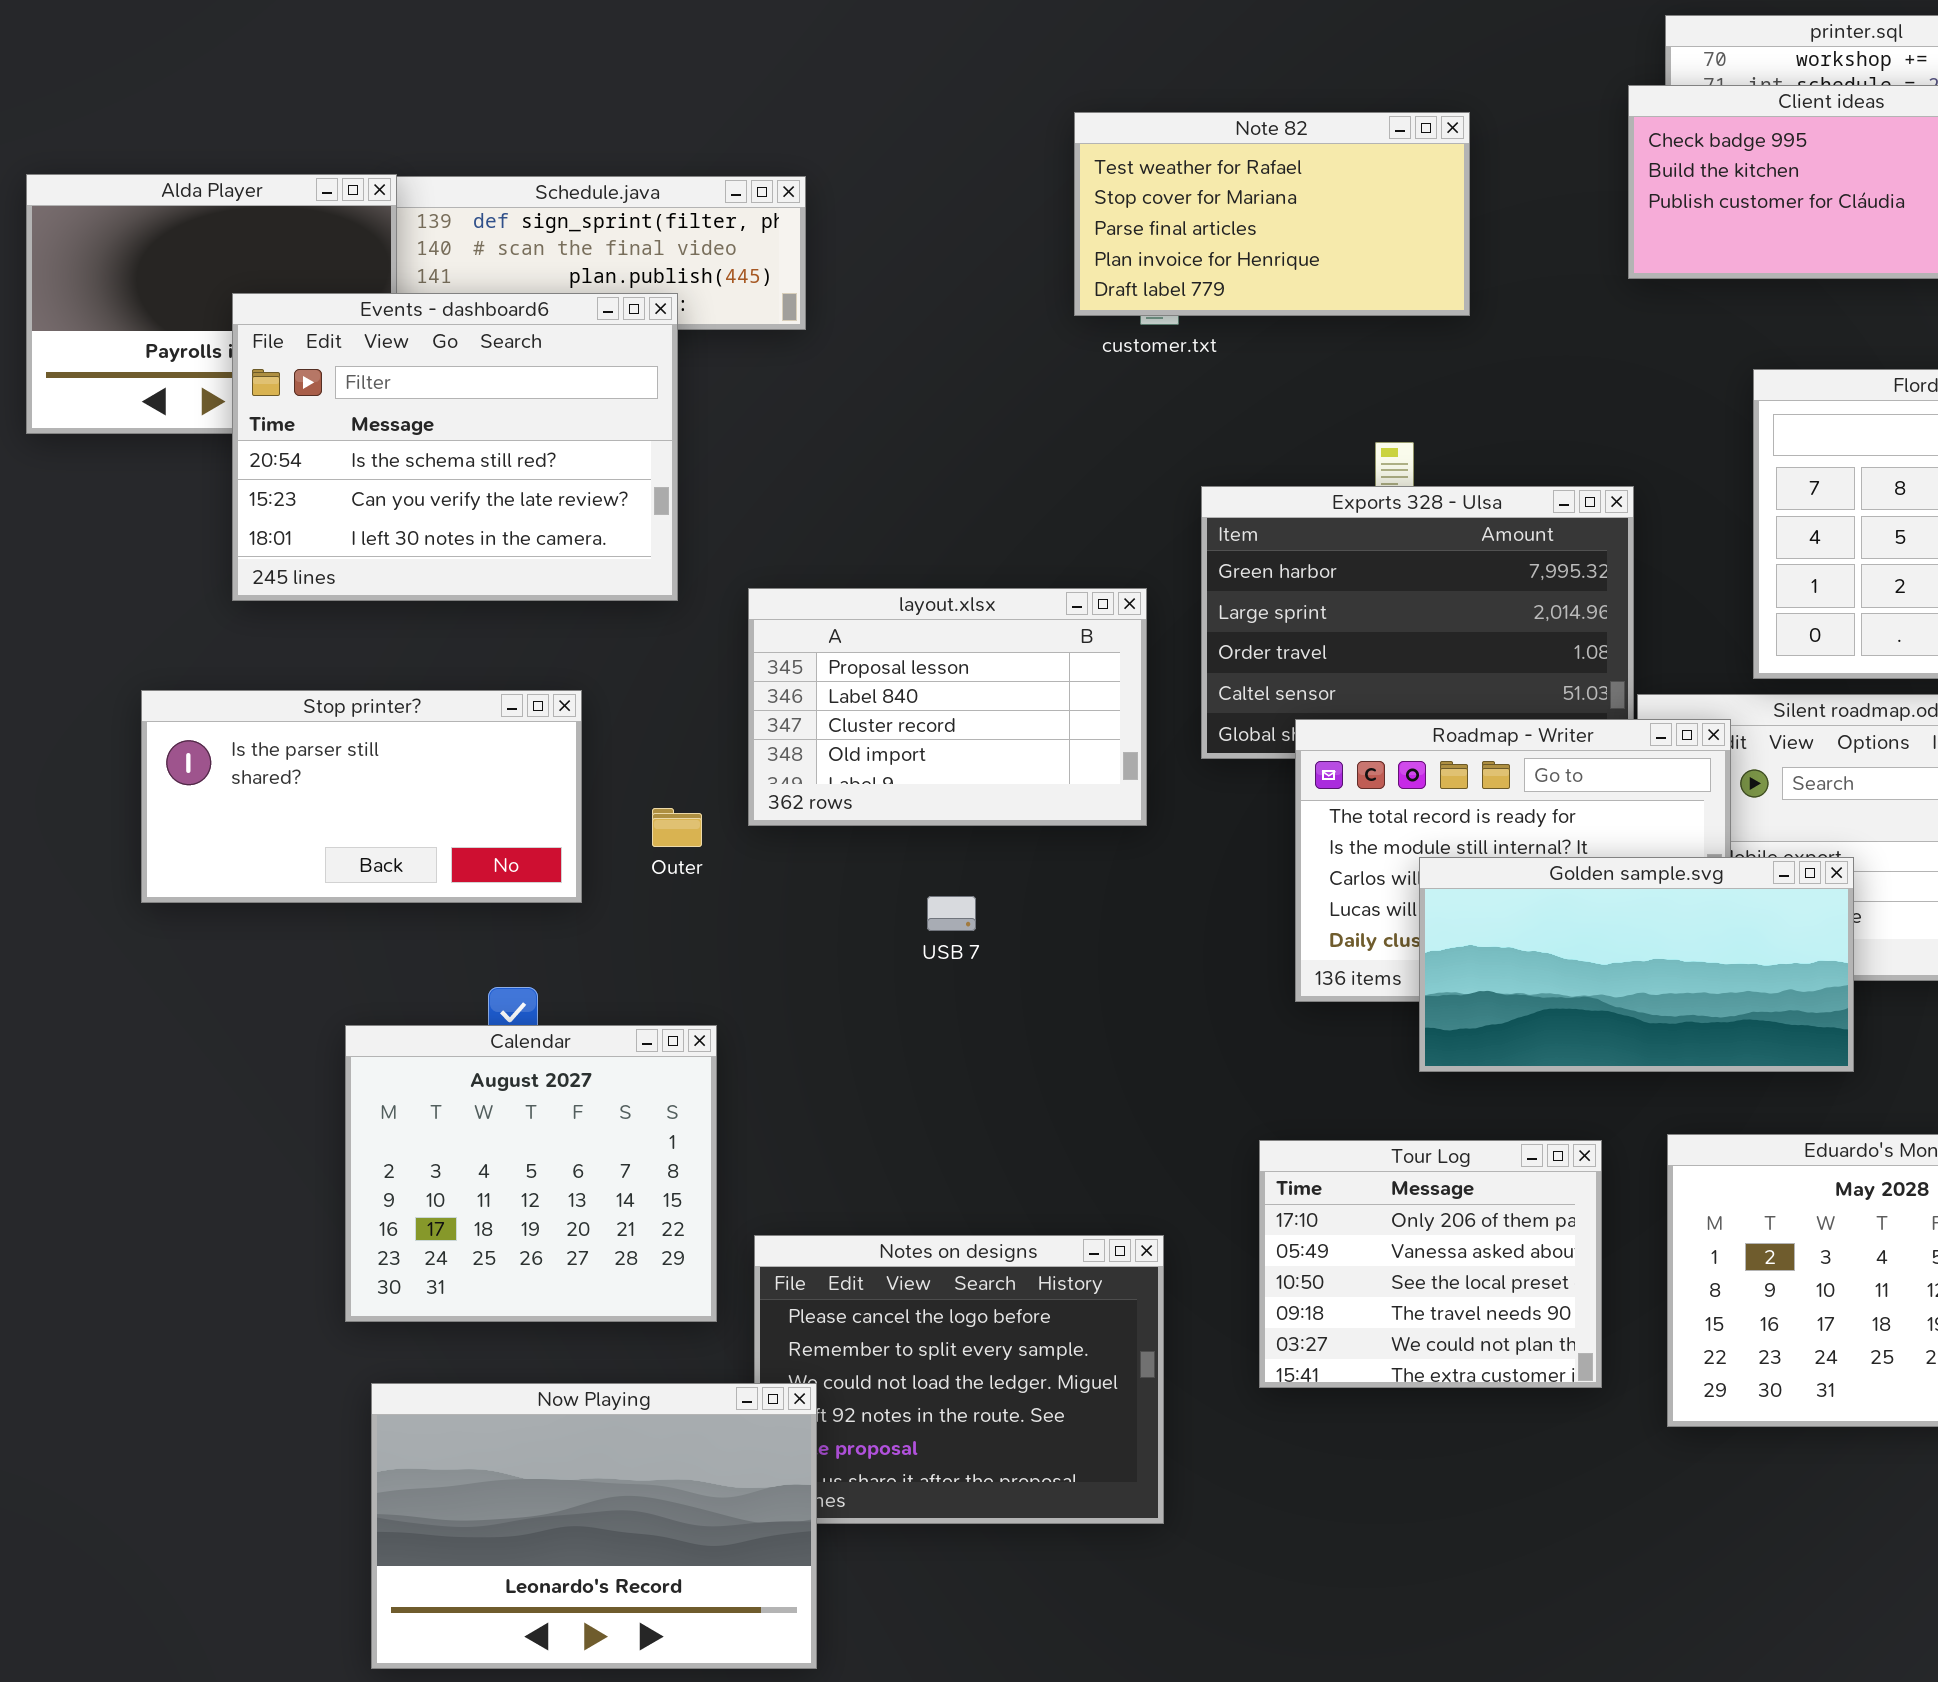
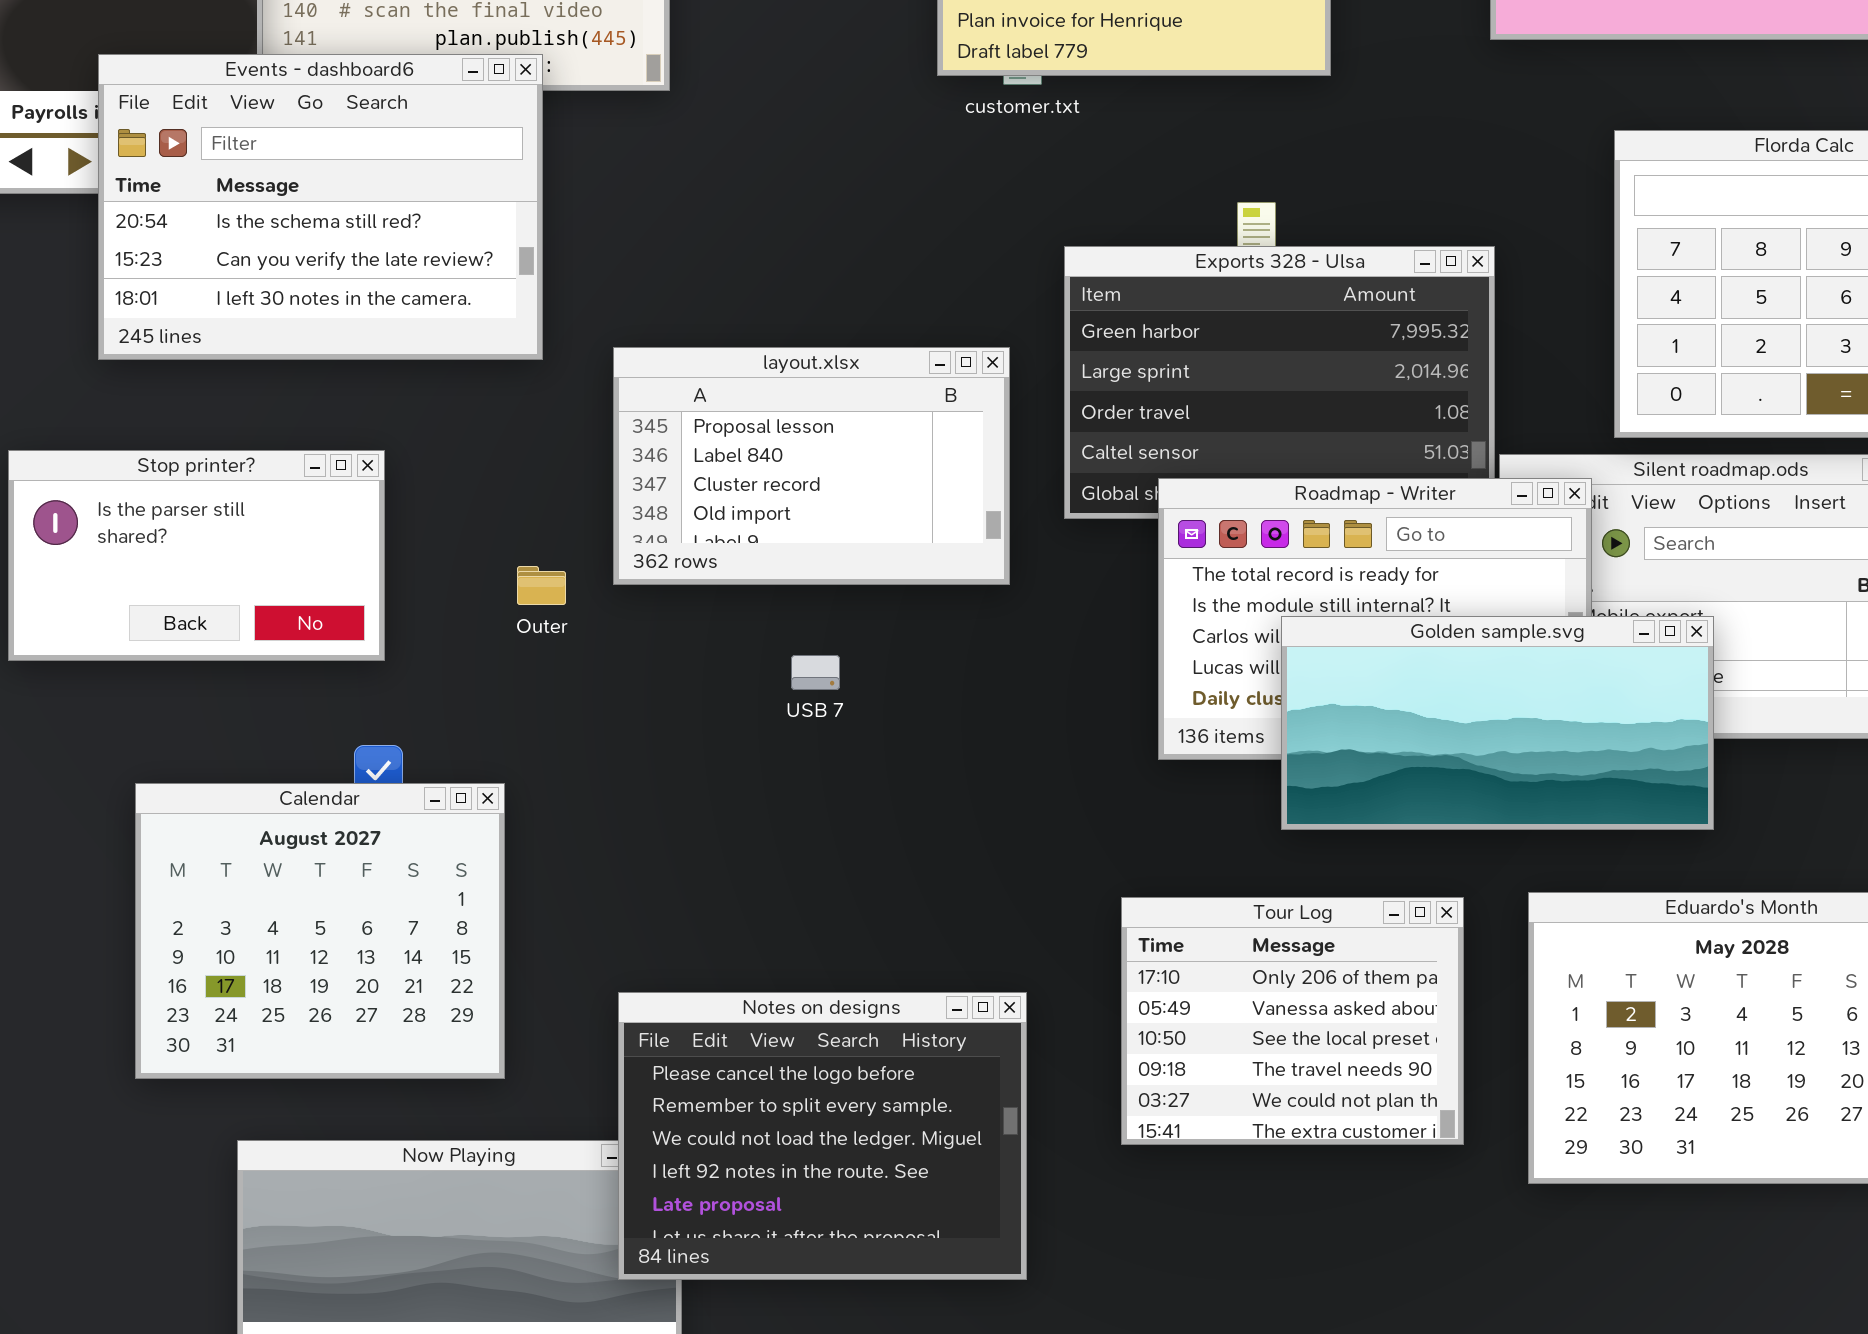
Stop printer?: [141,690,582,903] -> [8,450,385,661], resized
Calendar: [345,1025,717,1322] -> [135,783,505,1079], moved
Notes on designs: [754,1235,1164,1524] -> [618,992,1027,1280], raised

